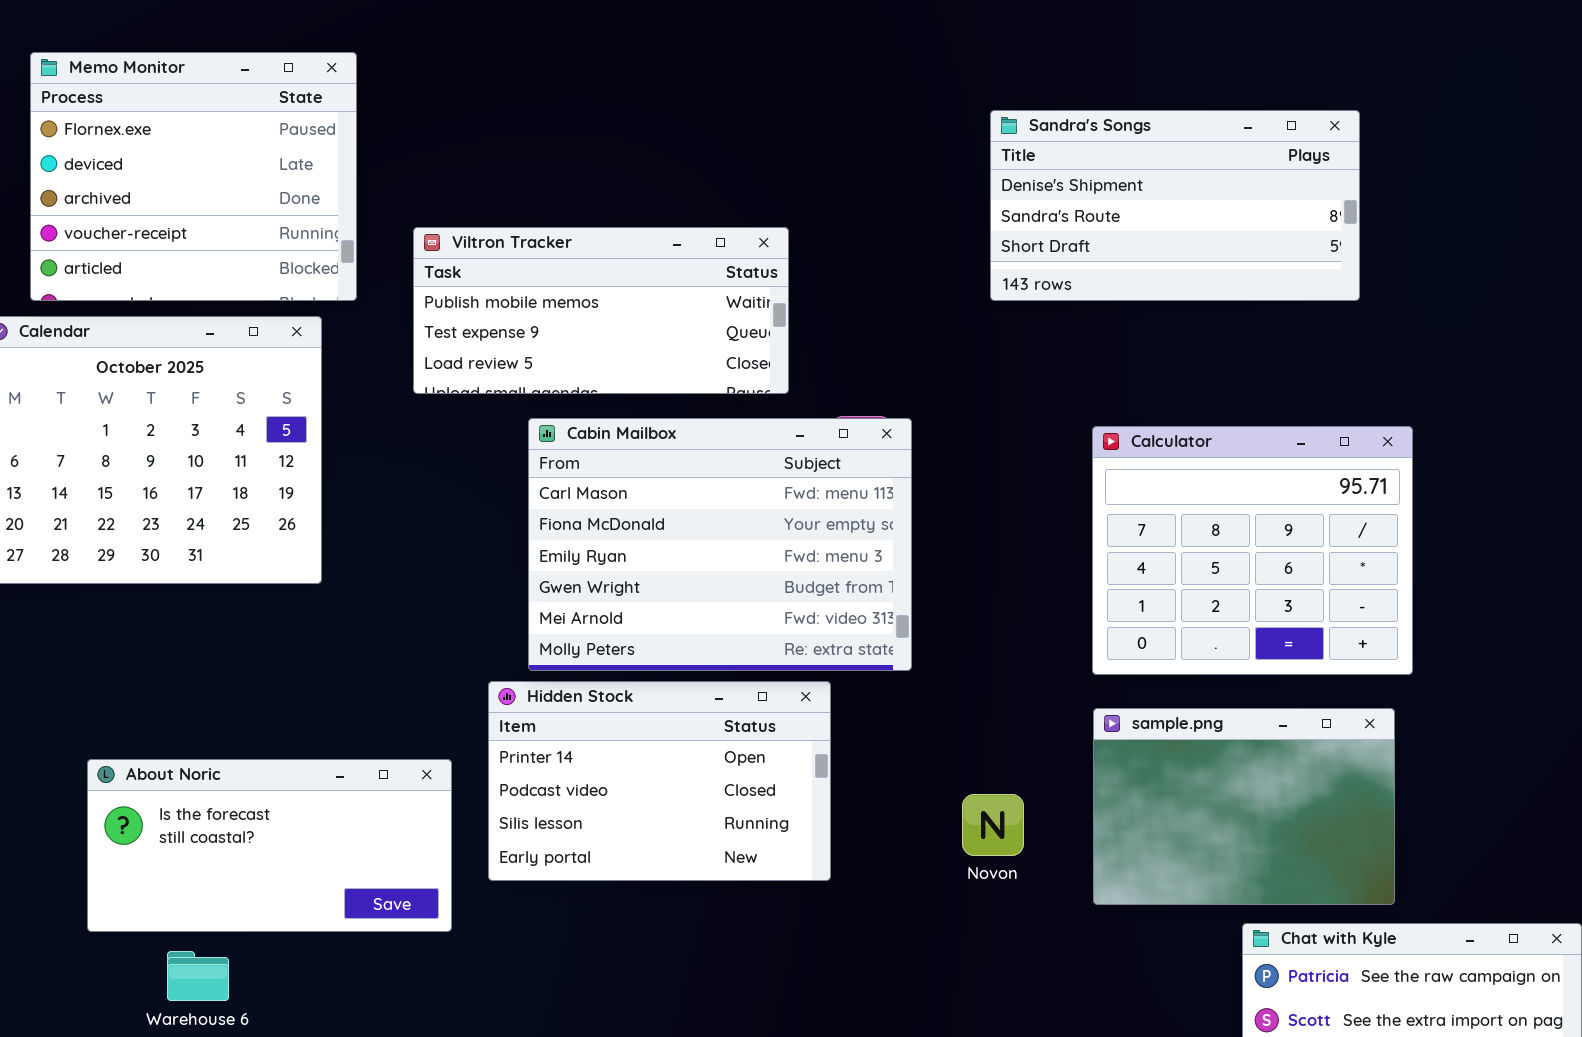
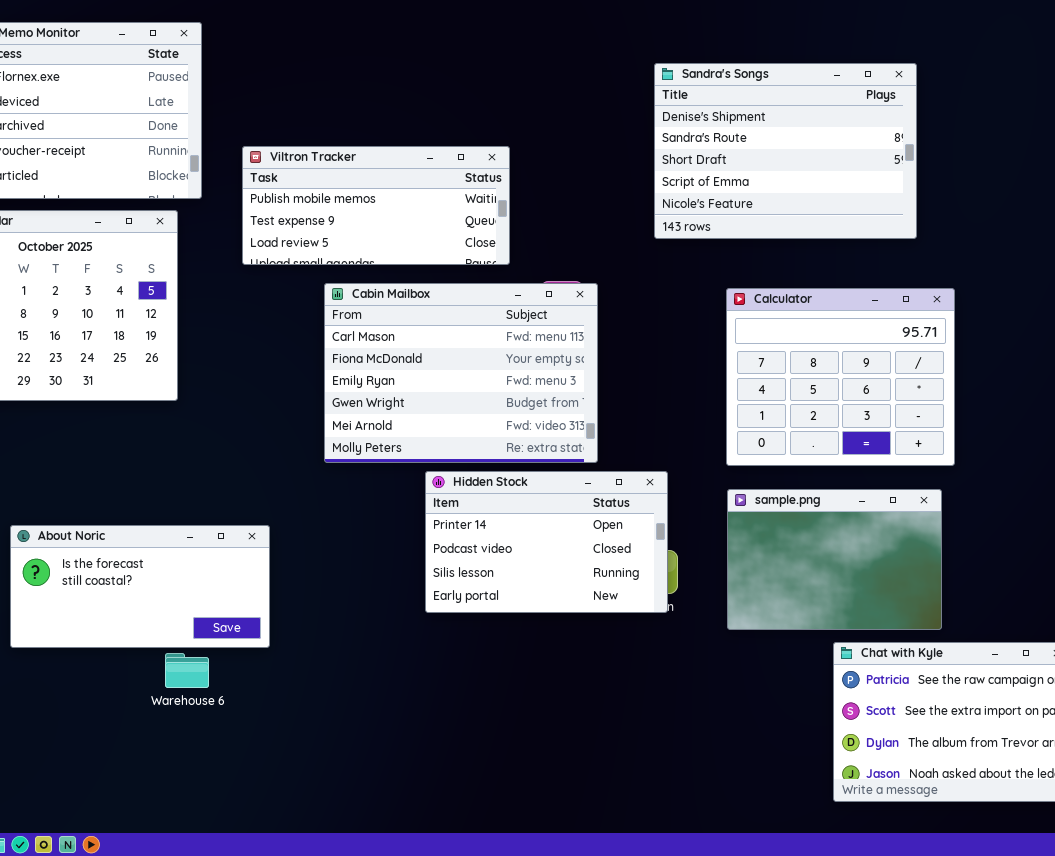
Sandra's Songs: [990,110,1360,301] -> [654,63,917,239], resized
Hidden Stock: [488,681,831,881] -> [425,471,668,613], moved
Warehouse 6: [167,951,229,1001] -> [165,653,209,688], moved

